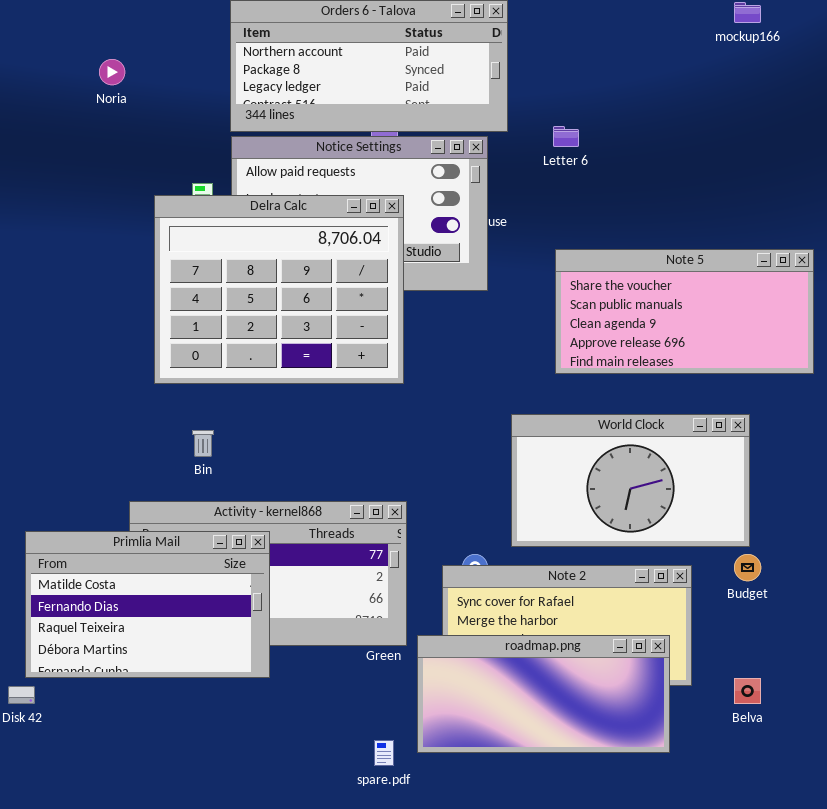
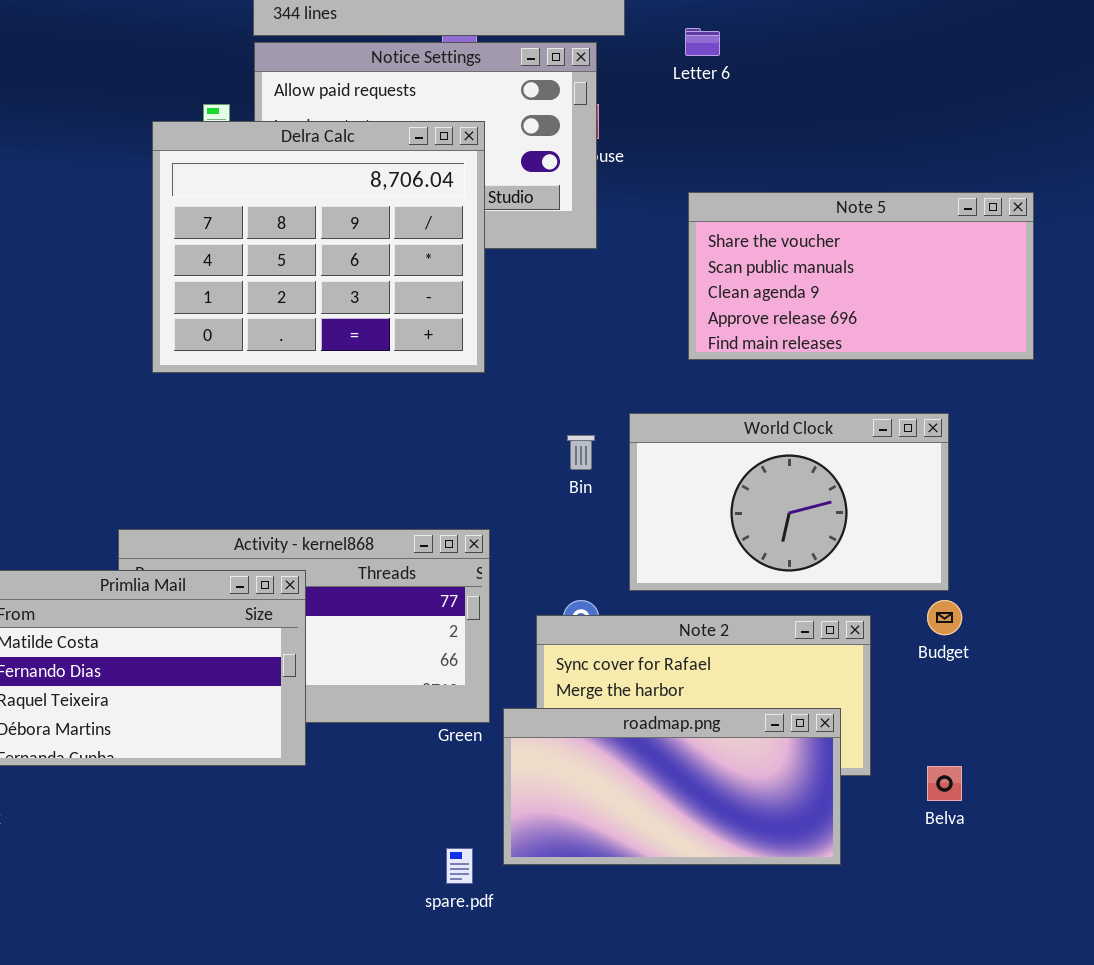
Bin: [192,430,214,457] -> [567,435,595,470], moved

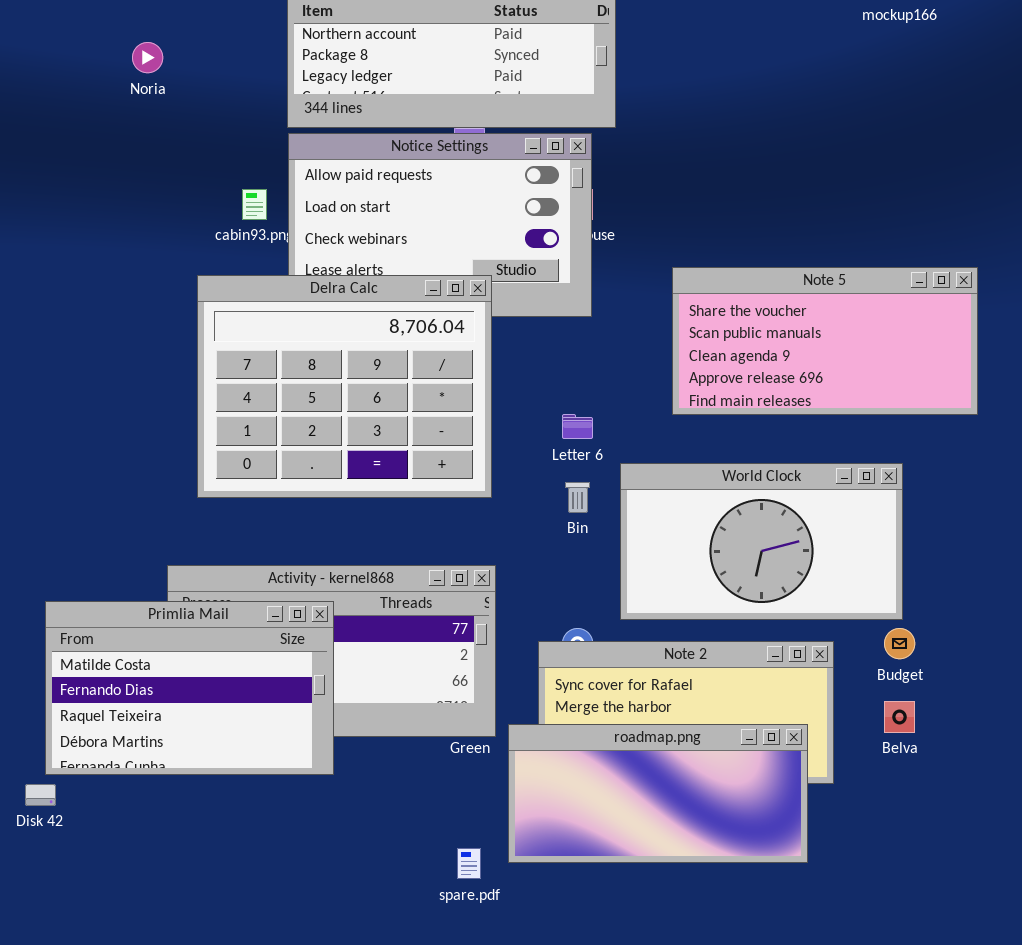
Letter 6: [685,28,720,56] -> [562,414,593,439], moved
Delra Calc: [152,121,485,373] -> [197,275,492,498], moved
Belva: [927,766,962,801] -> [884,701,915,733], moved

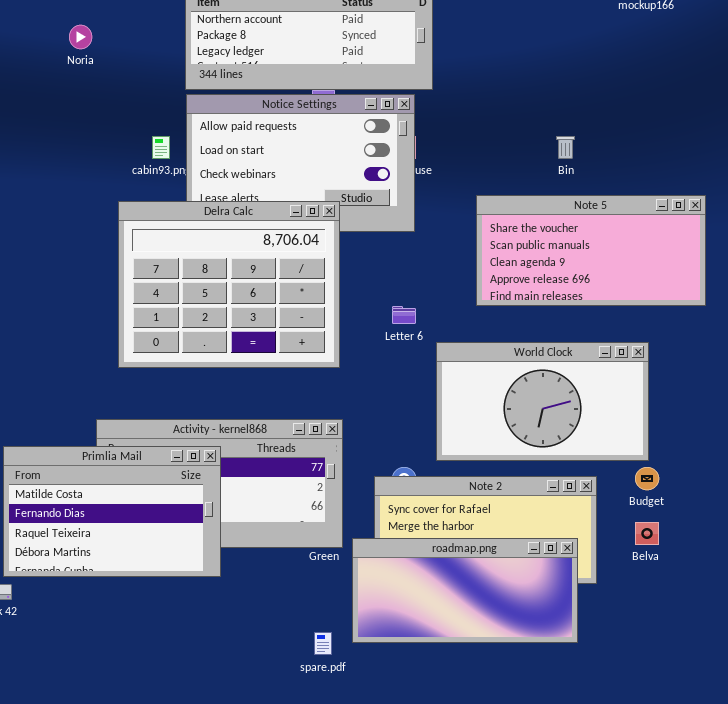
Bin: [565,482,590,513] -> [556,136,575,159], moved

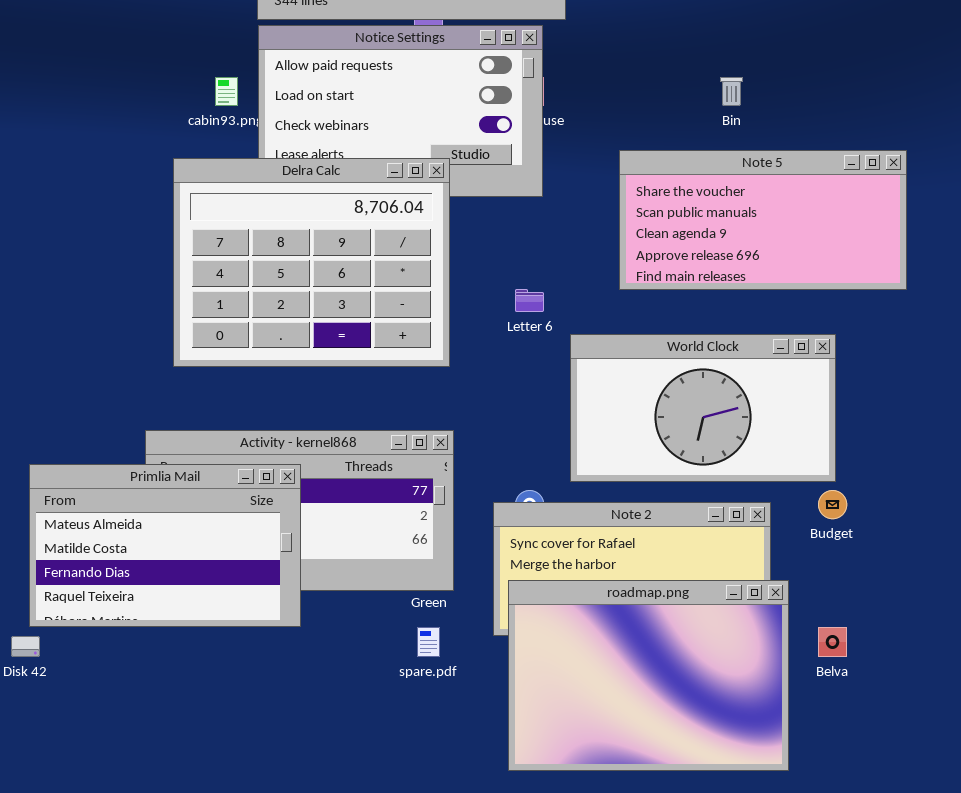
Primlia Mail: [3,446,221,577] -> [29,464,301,627], scrolled up 1 row
Belva: [635,522,659,545] -> [818,627,847,657], moved
roadmap.png: [352,538,578,643] -> [508,580,789,771], moved, resized
spare.pdf: [314,632,332,655] -> [417,627,440,657], moved

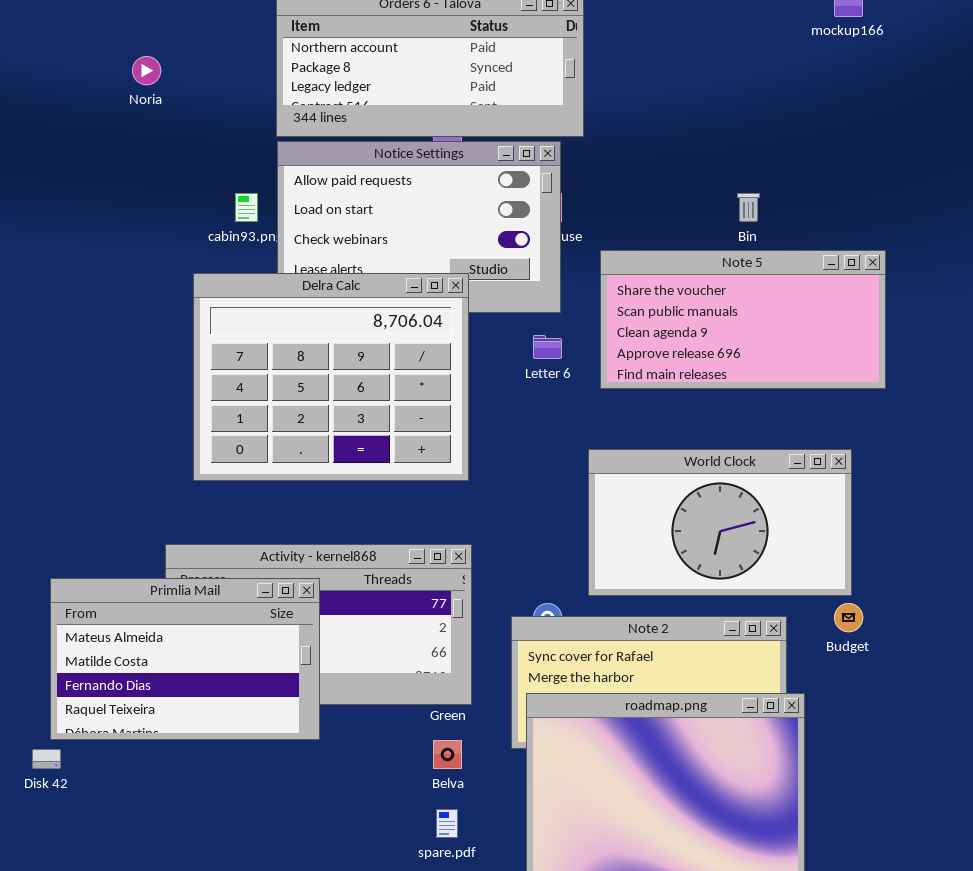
Note 5: [619,150,907,290] -> [600,250,886,389], moved
Letter 6: [515,289,544,312] -> [533,335,562,359], moved
spare.pdf: [417,627,440,657] -> [436,809,458,838], moved
Belva: [818,627,847,657] -> [433,740,462,769], moved

